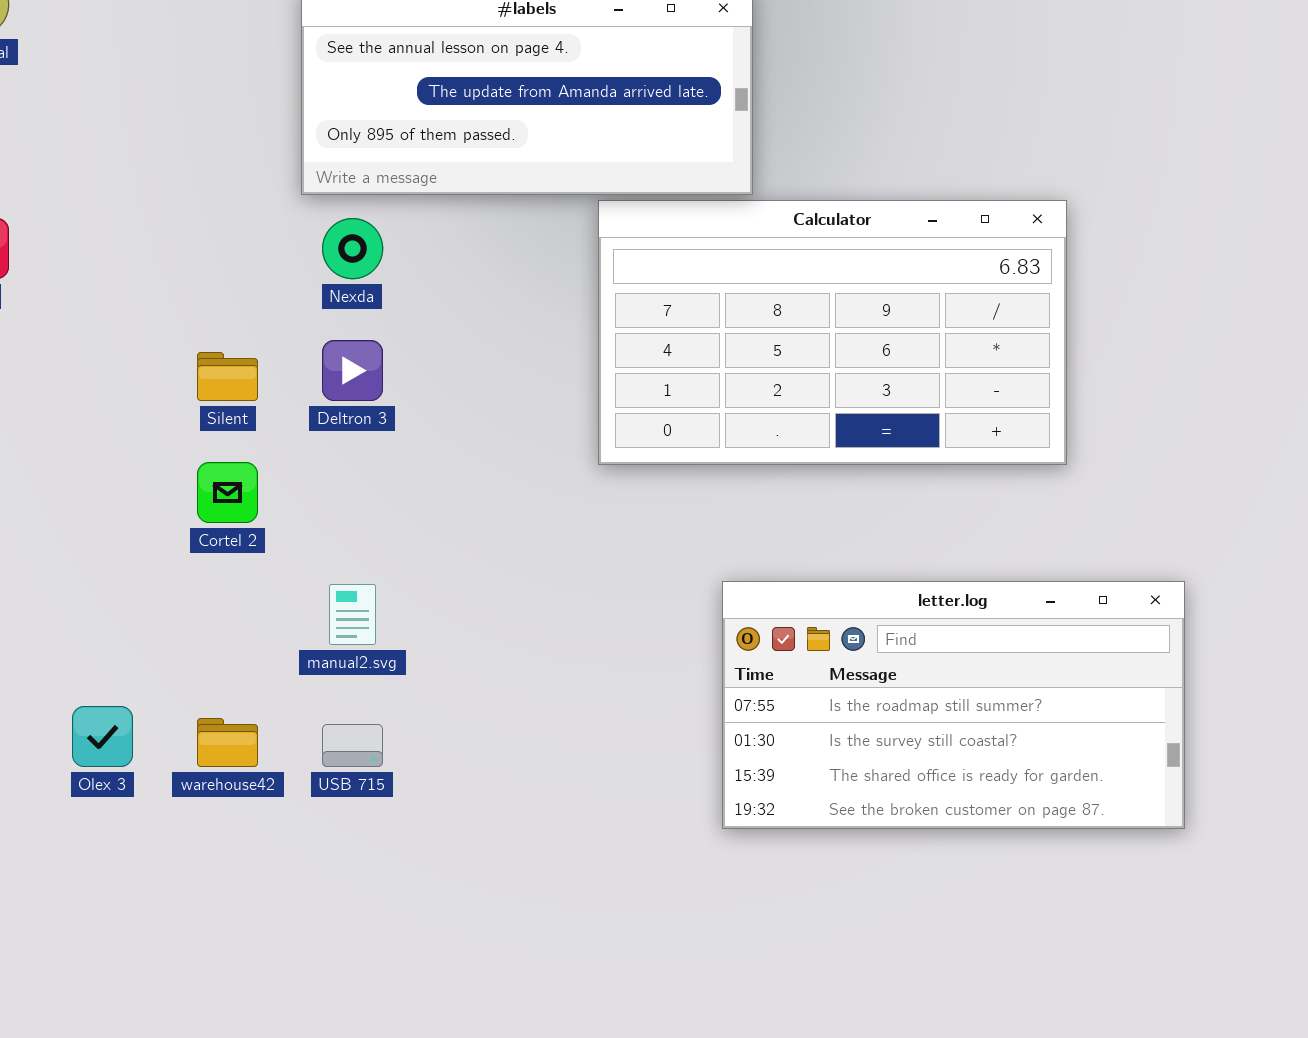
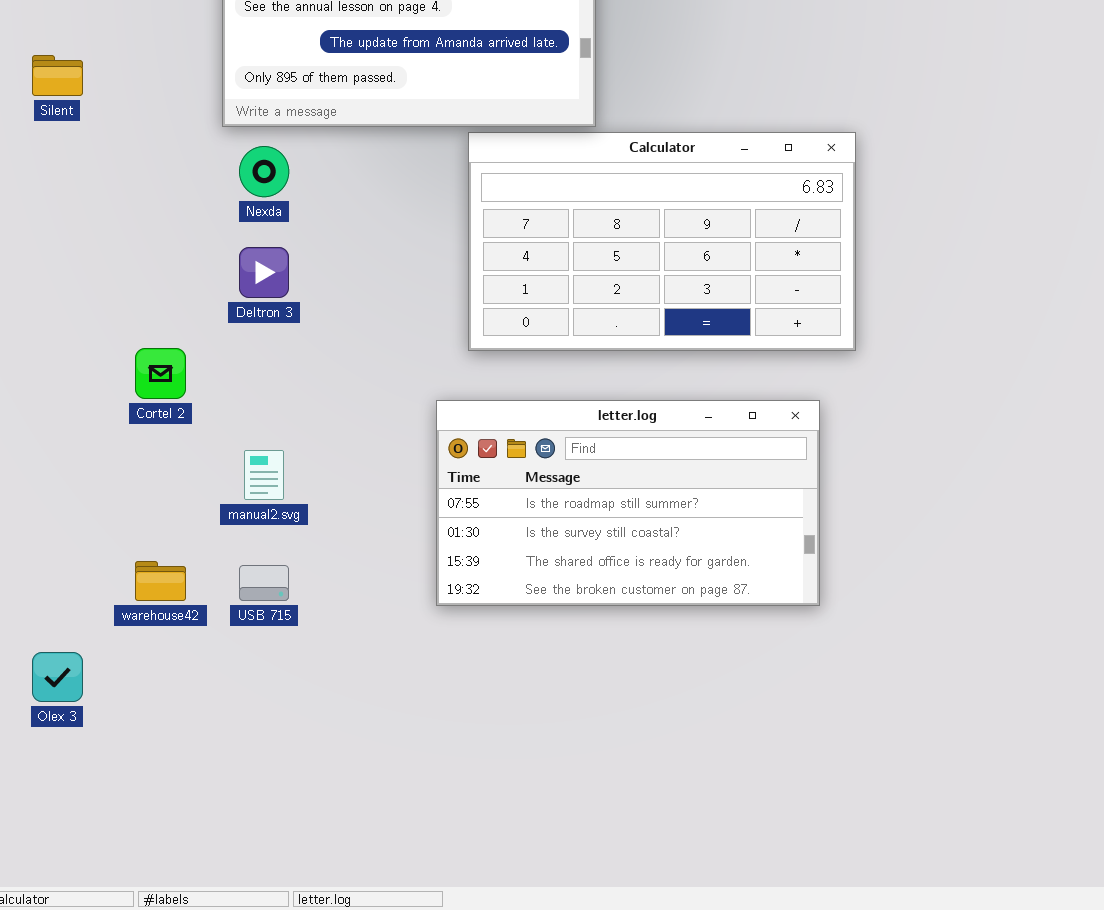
Silent: [197,352,258,401] -> [32,55,83,96], moved
letter.log: [722,581,1185,829] -> [436,400,820,606], moved
Olex 3: [72,706,133,767] -> [32,652,83,702], moved

